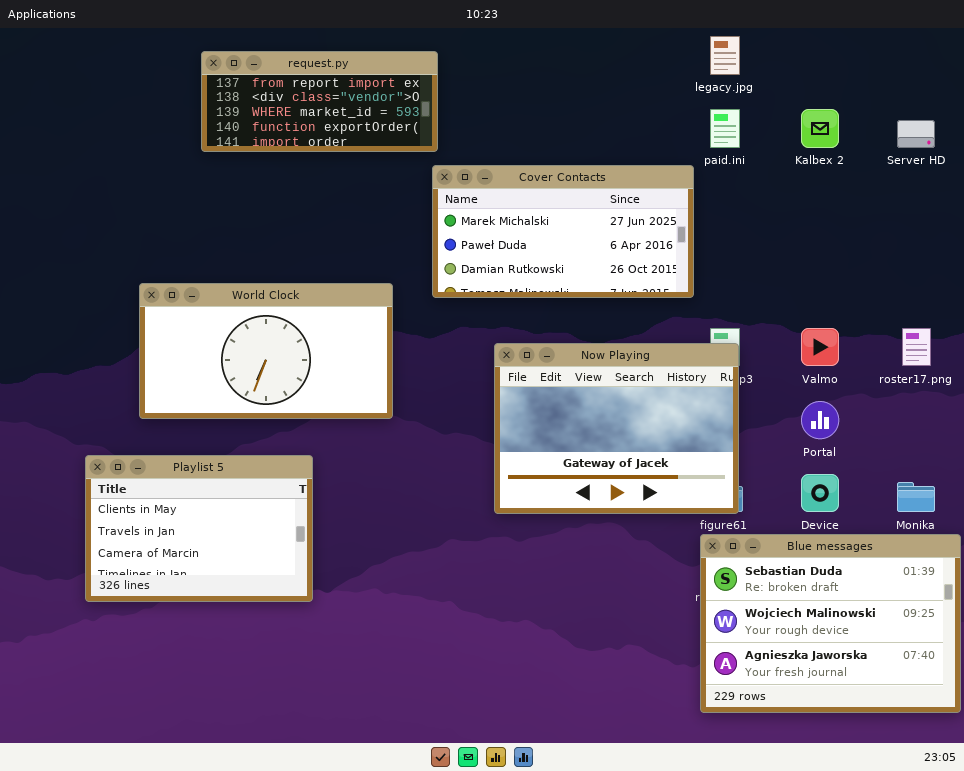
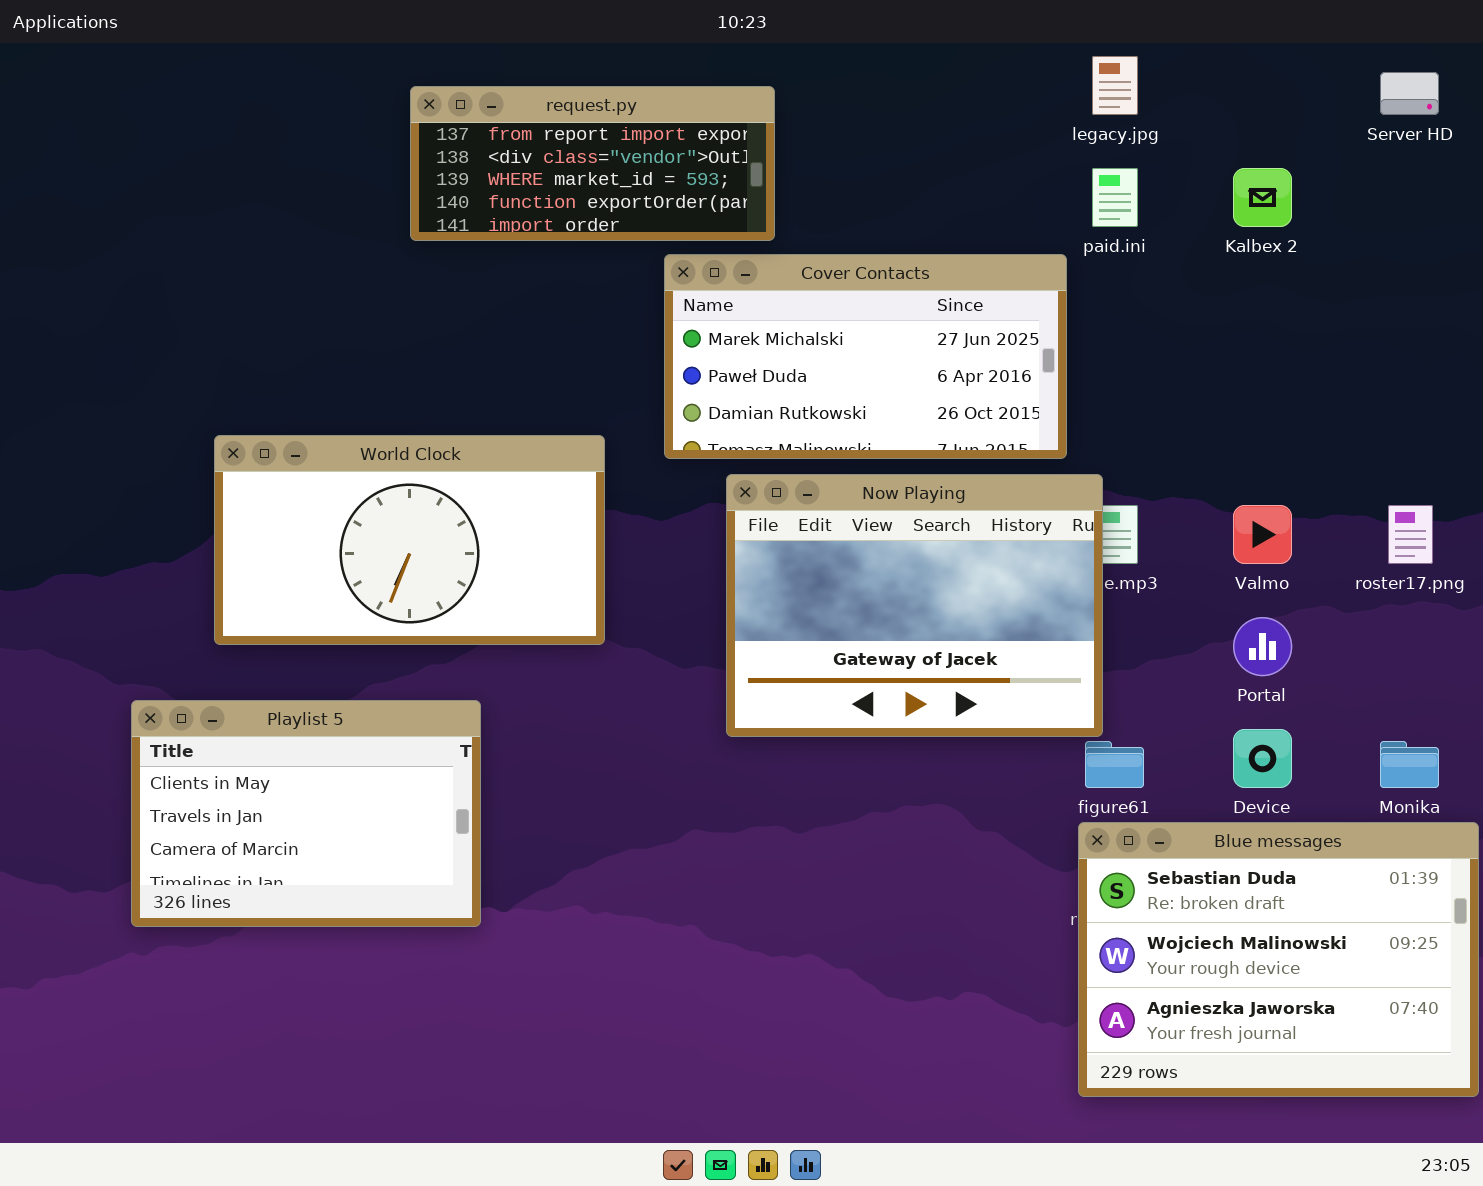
request.py: [201,51,438,152] -> [410,86,775,241], moved
Server HD: [897,120,935,148] -> [1380,72,1439,115], moved
Now Playing: [494,343,739,514] -> [726,474,1103,737], moved

